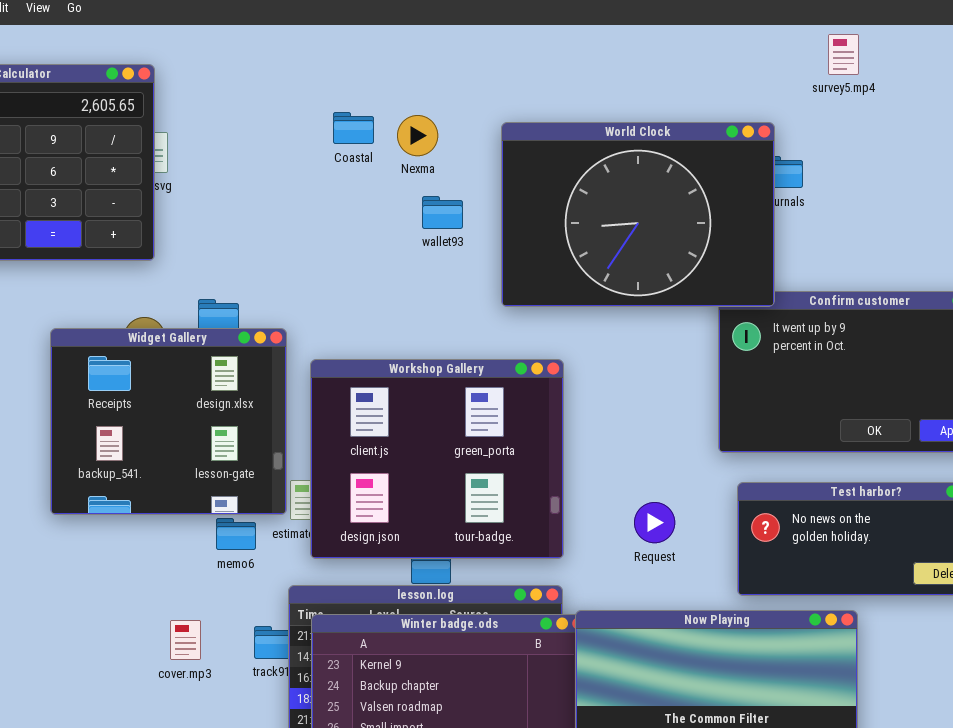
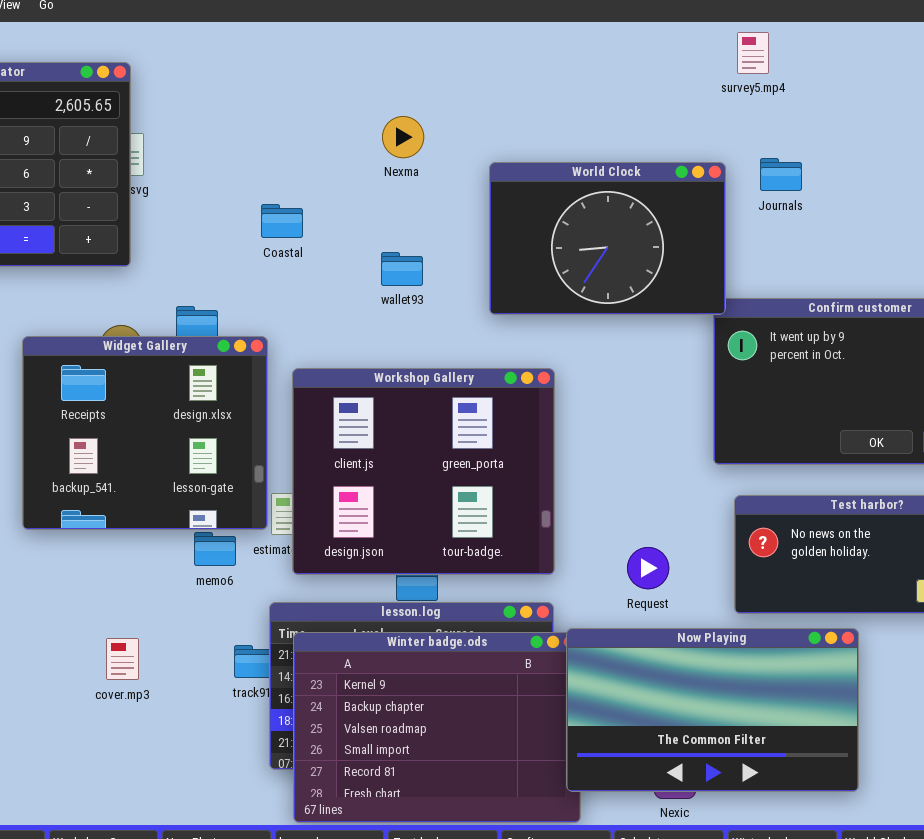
survey5.mp4: [828,34,859,75] -> [737,32,769,74], moved
Coastal: [333,112,374,144] -> [261,204,303,238], moved
World Clock: [501,122,775,307] -> [489,162,726,315], resized
wallet93: [422,196,463,229] -> [381,252,423,286], moved
Request: [634,502,675,543] -> [627,547,669,589], moved
cover.mp3: [170,620,201,660] -> [106,638,139,680], moved

